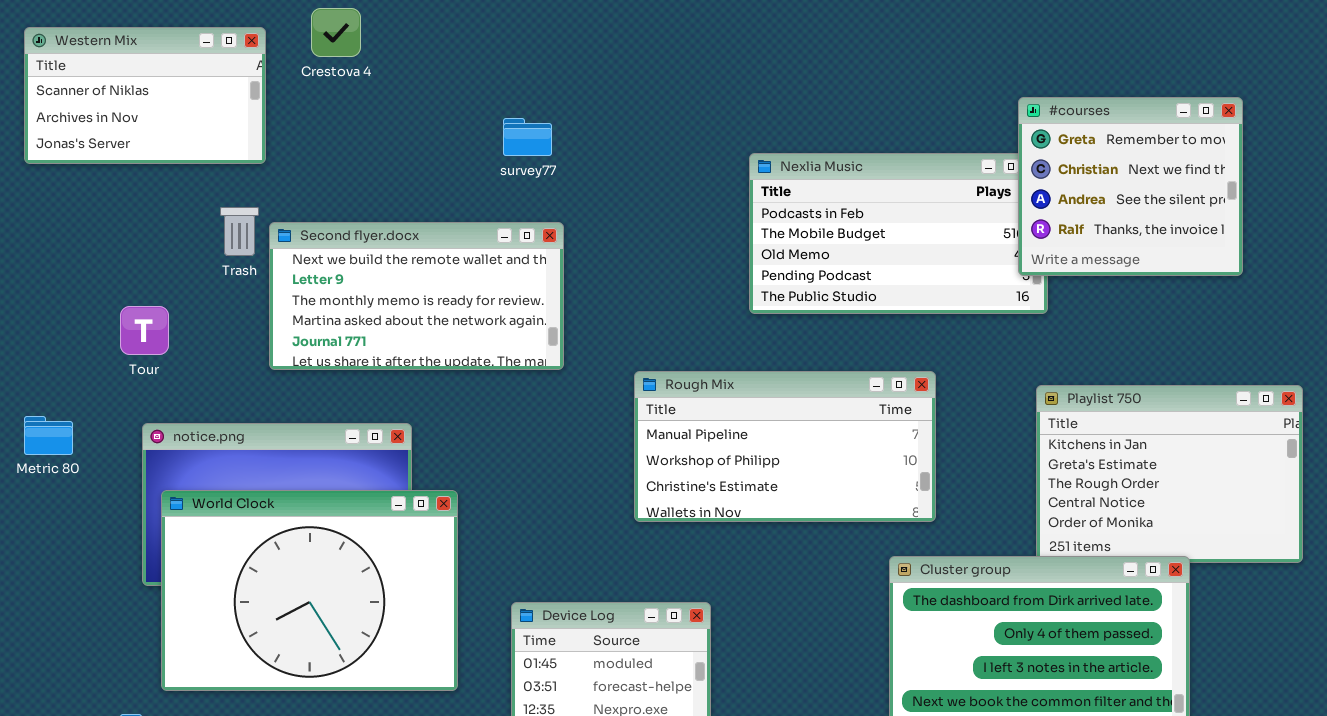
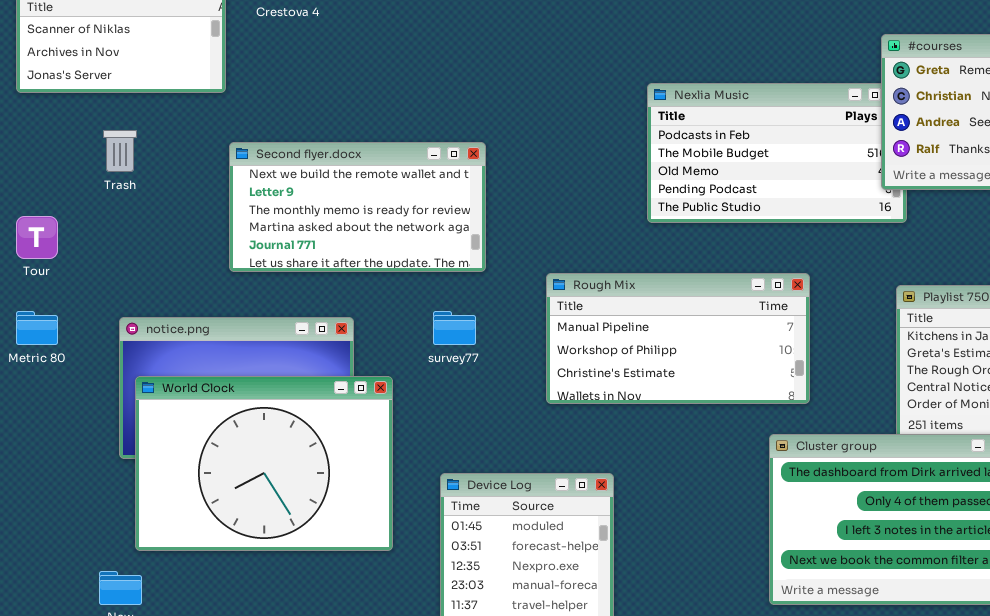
survey77: [503,118,552,156] -> [433,311,476,345], moved
Trash: [220,207,259,256] -> [103,130,137,172], moved
Tour: [120,306,169,355] -> [16,216,58,259], moved

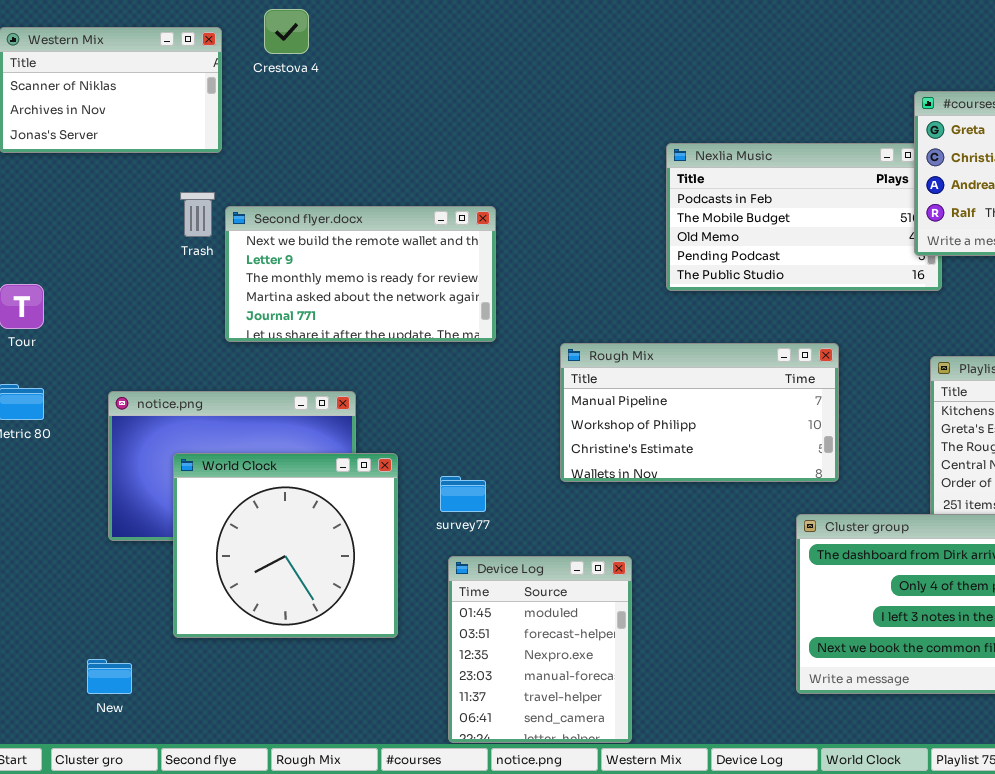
Trash: [103,130,137,172] -> [180,192,215,237], moved
survey77: [433,311,476,345] -> [440,476,486,512], moved
World Clock: [135,376,393,551] -> [173,453,398,638], resized

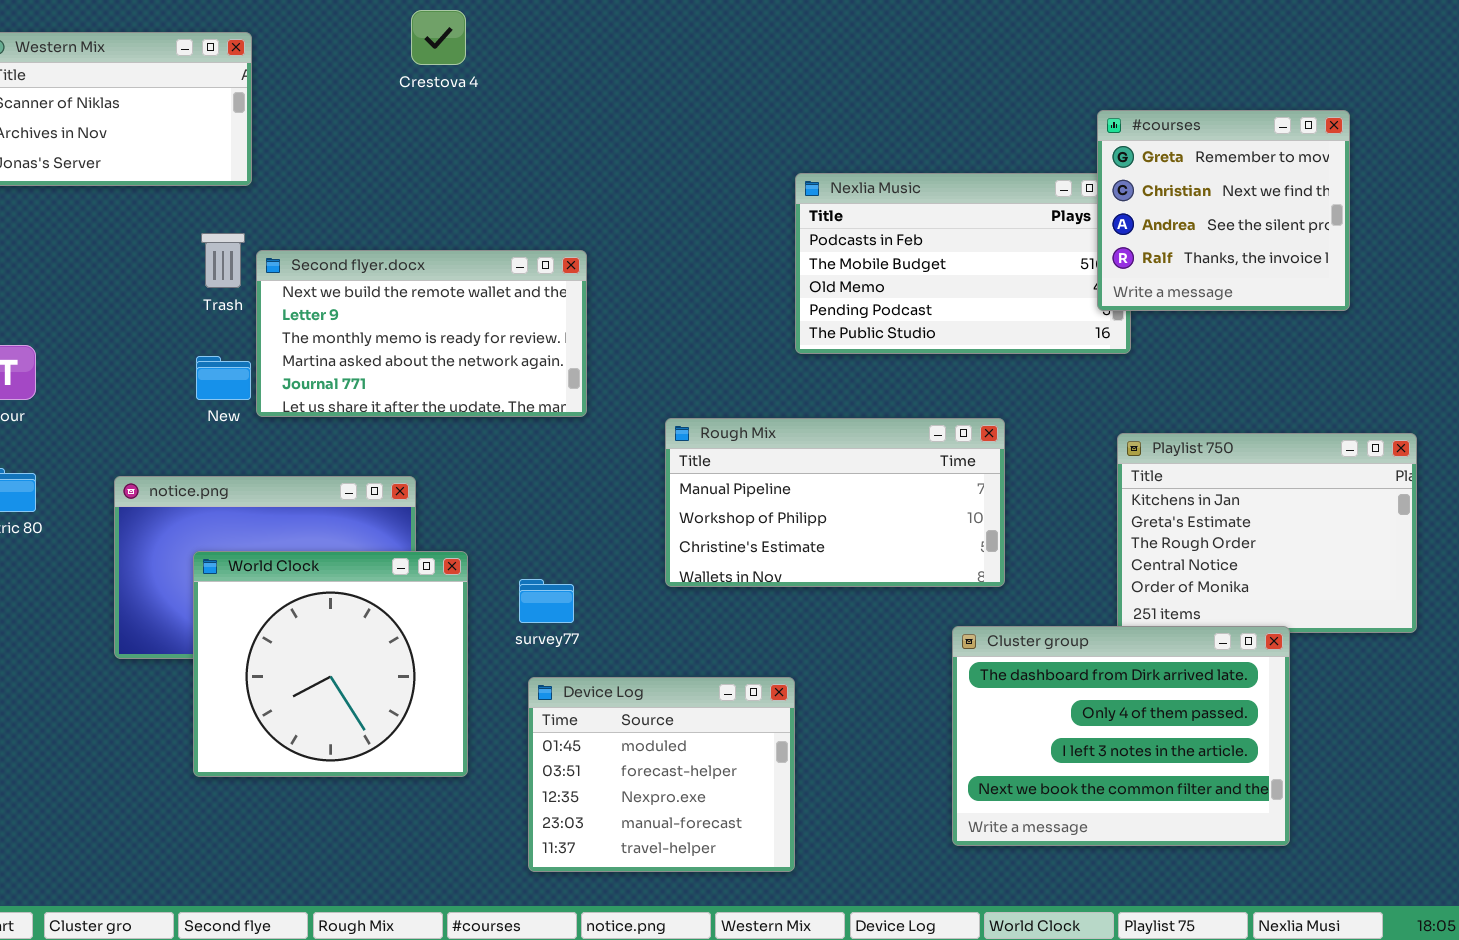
Crestova 4: [264,9,309,54] -> [411,10,466,65], moved
Device Log: [448,556,632,743] -> [528,677,795,872], resized
New: [87,659,132,694] -> [196,356,251,400], moved

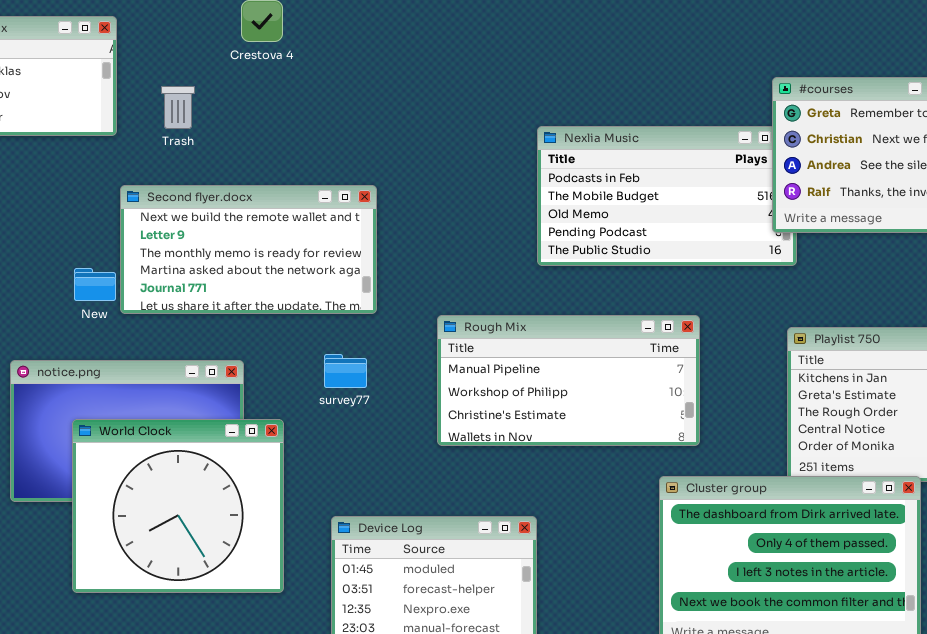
Trash: [201,233,245,288] -> [161,86,195,129], moved
survey77: [519,579,574,623] -> [324,354,367,388], moved

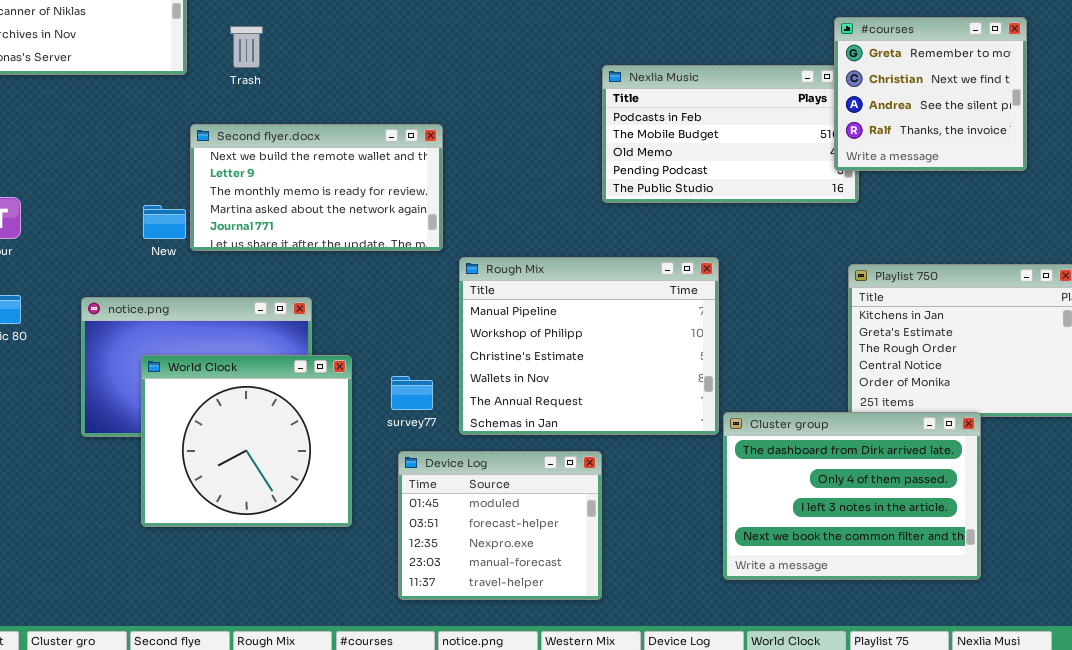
Rough Mix: [437,315,700,446] -> [459,257,719,435], moved, resized
survey77: [324,354,367,388] -> [391,376,433,410], moved

